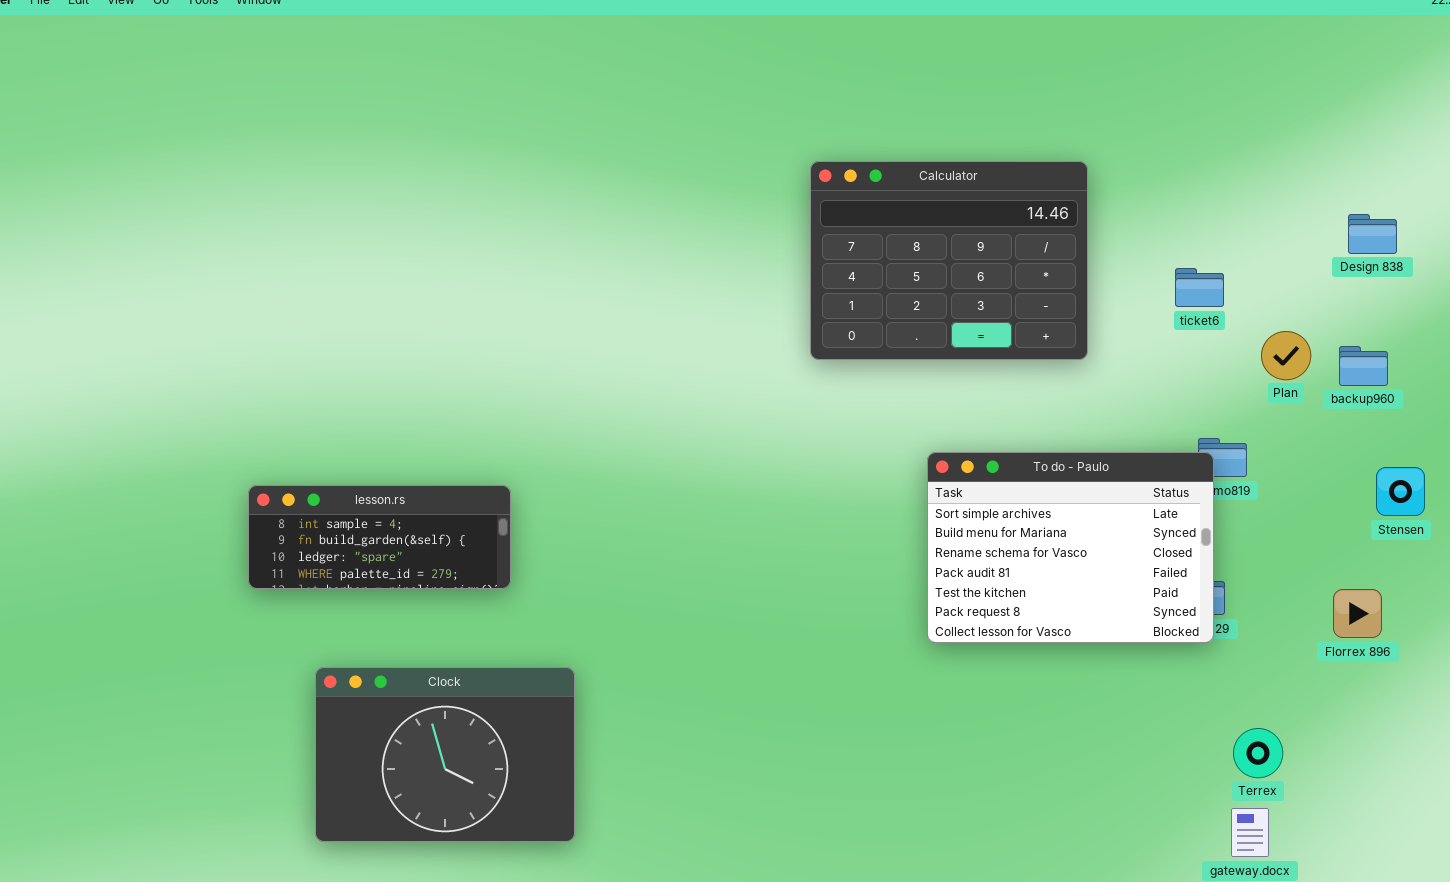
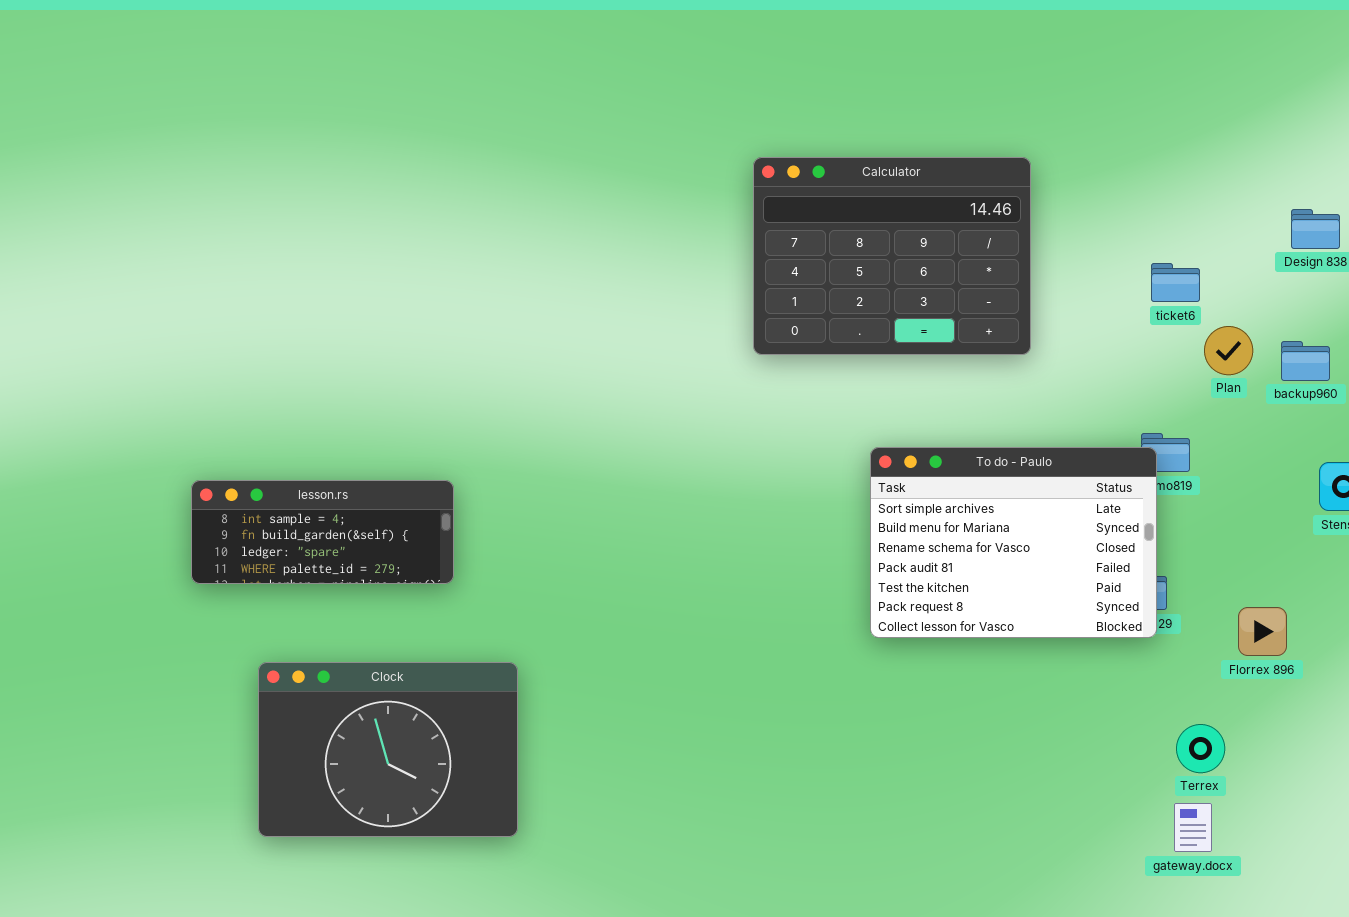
ticket6: [1175,268,1224,307] -> [1151,263,1200,302], moved
Florrex 896: [1333,589,1382,638] -> [1238,607,1287,656], moved

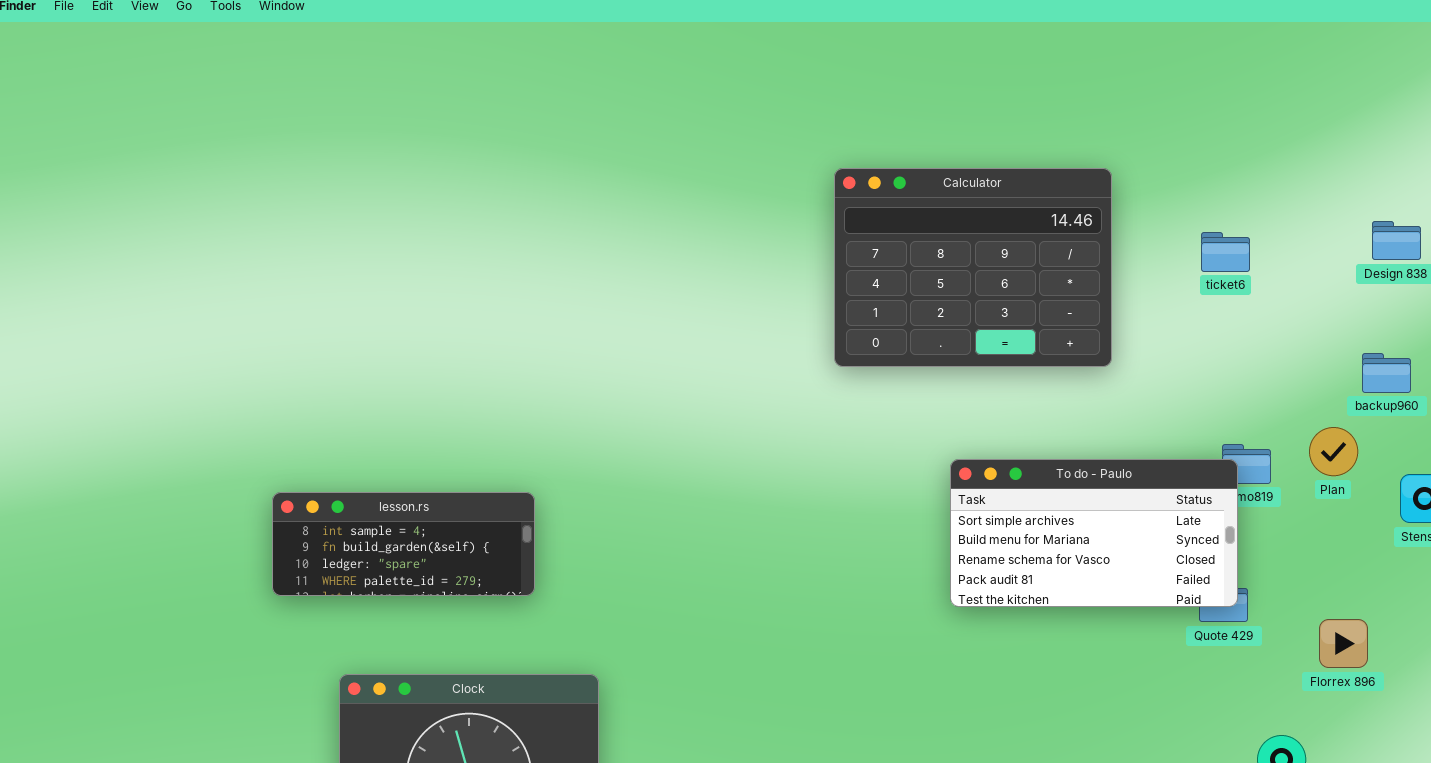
ticket6: [1151,263,1200,302] -> [1201,232,1250,272], moved
Plan: [1204,326,1253,375] -> [1309,427,1358,476], moved
To do - Paulo: [870,447,1157,638] -> [950,459,1238,607], resized

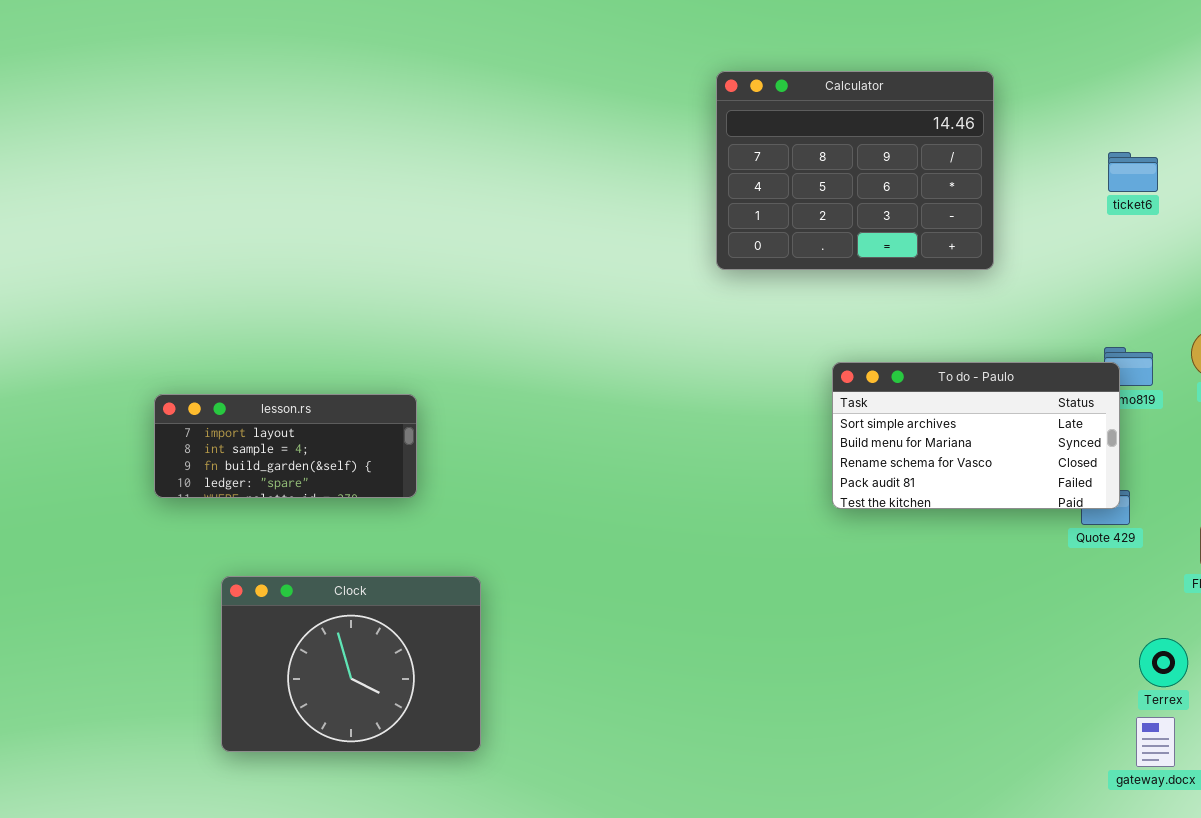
ticket6: [1201,232,1250,272] -> [1108,152,1158,192], moved
lesson.rs: [272,492,535,596] -> [154,394,417,498], scrolled up 1 row

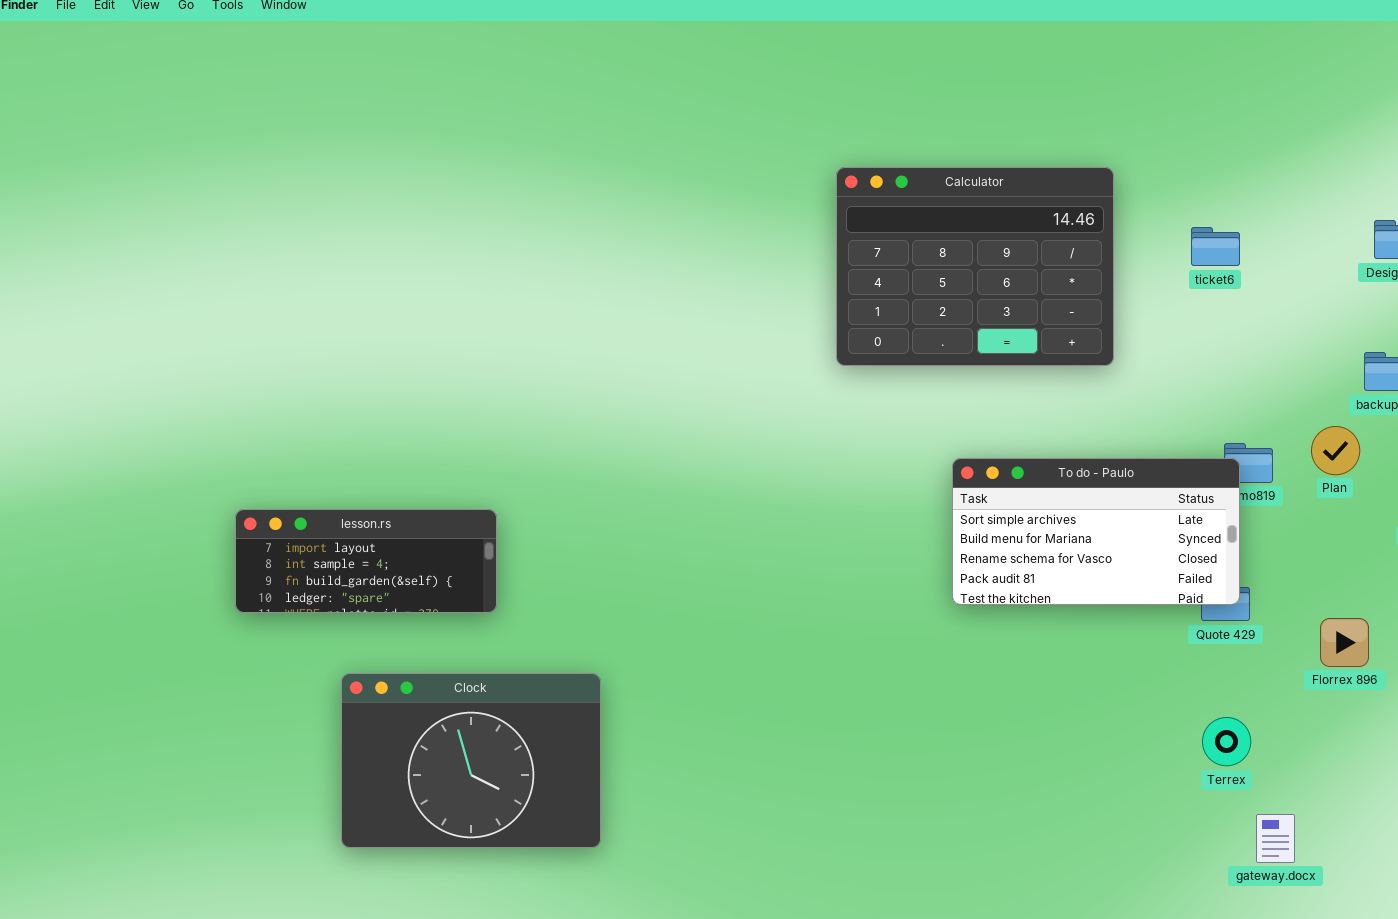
ticket6: [1108,152,1158,192] -> [1191,227,1240,266], moved
lesson.rs: [154,394,417,498] -> [235,509,497,613], moved
Terrex: [1139,638,1188,687] -> [1202,717,1251,766], moved

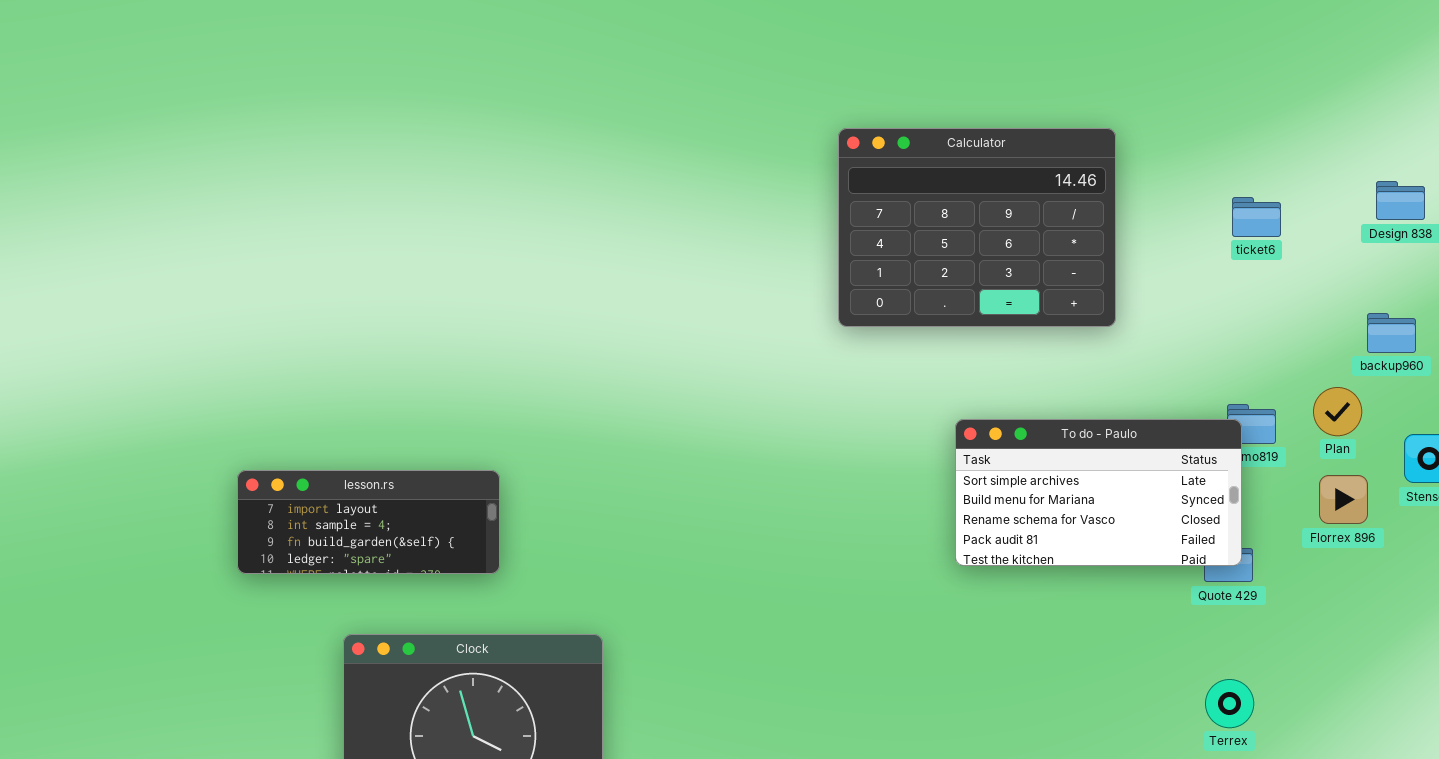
ticket6: [1191,227,1240,266] -> [1232,197,1281,237], moved
Florrex 896: [1320,618,1369,667] -> [1319,475,1368,524], moved

